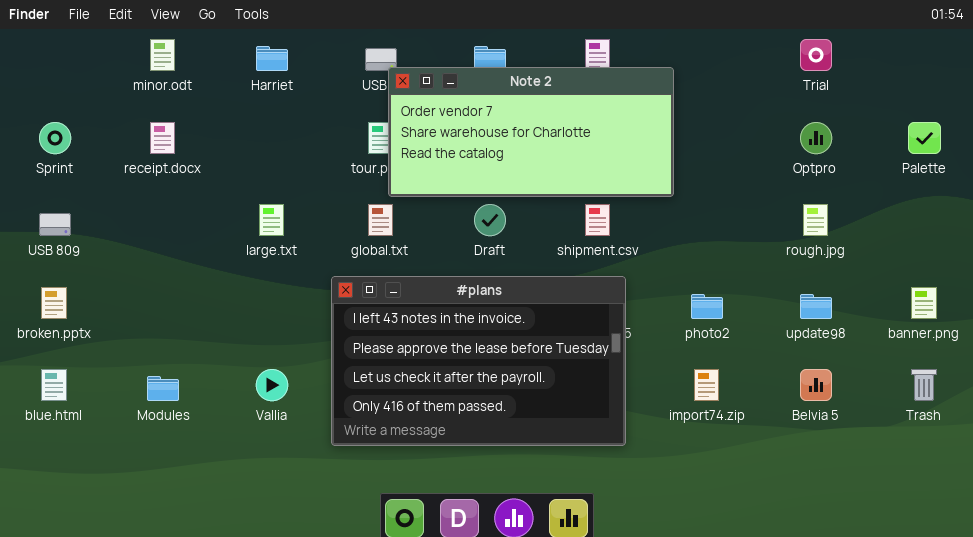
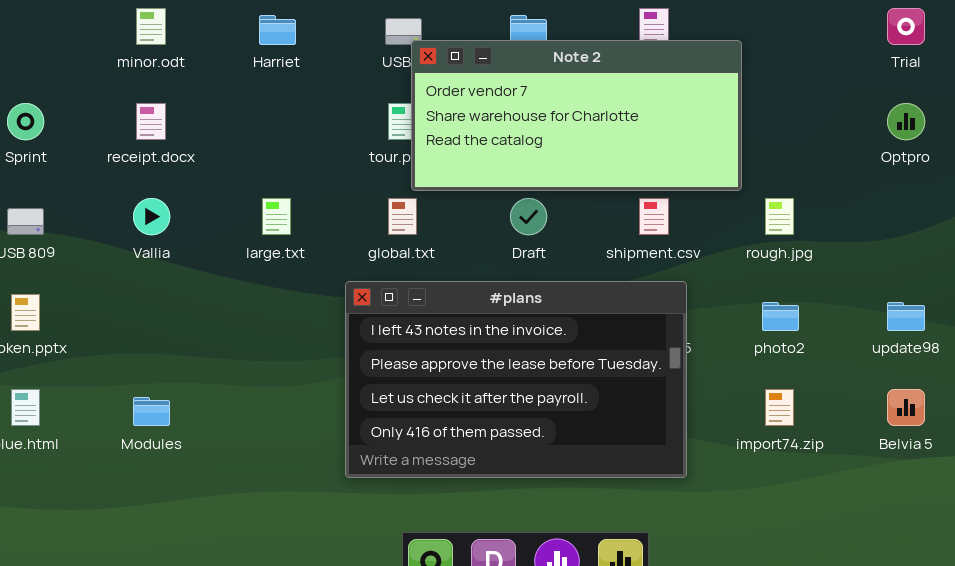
rough.jpg: [803,204,828,236] -> [765,198,794,235], moved
Vallia: [256,369,288,401] -> [133,198,170,235], moved

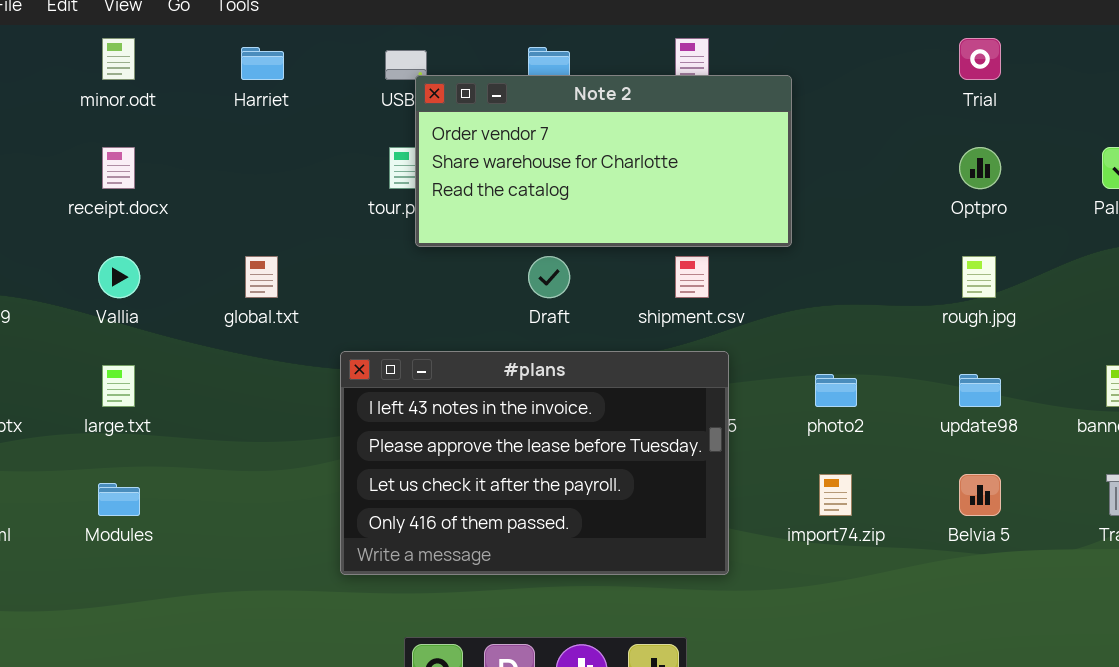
large.txt: [262,198,291,235] -> [102,365,135,407], moved
global.txt: [388,198,417,235] -> [245,256,278,298], moved
rough.jpg: [765,198,794,235] -> [962,256,996,298], moved

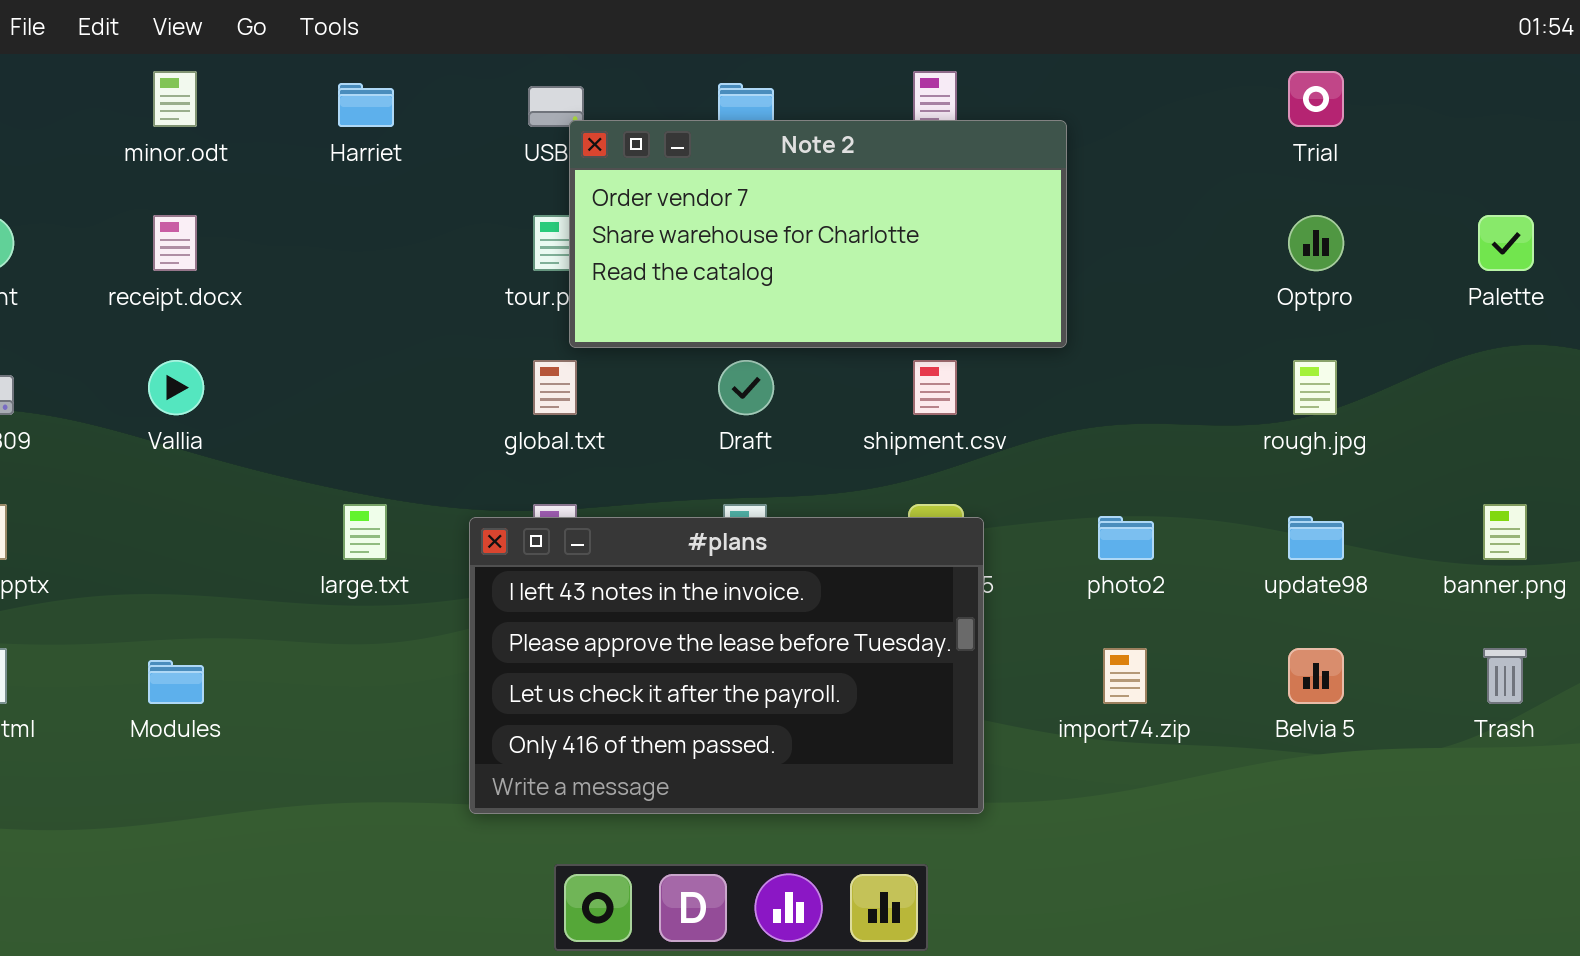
global.txt: [245,256,278,298] -> [533,360,577,415], moved
#plans: [340,351,729,575] -> [469,517,984,814], moved
large.txt: [102,365,135,407] -> [343,504,387,560], moved

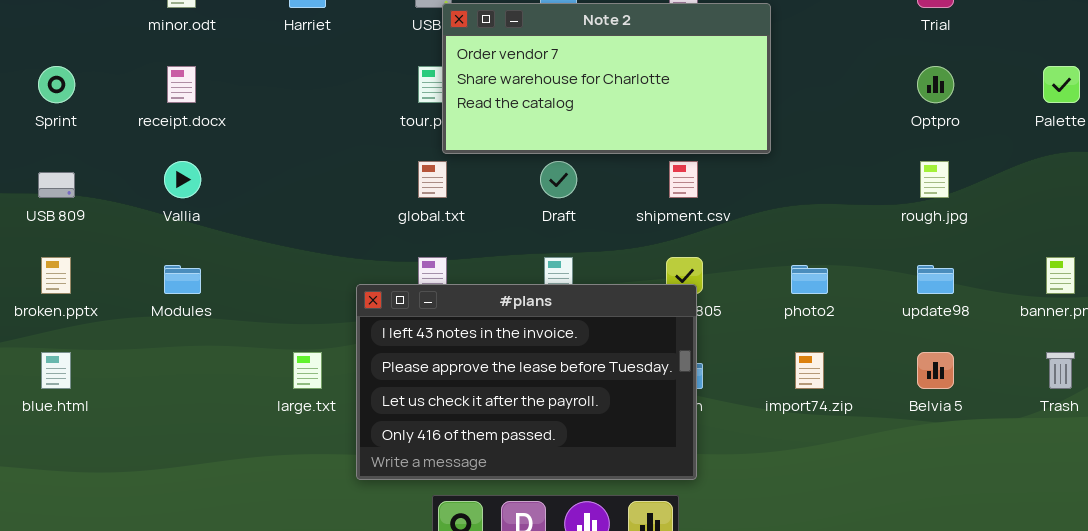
large.txt: [343,504,387,560] -> [293,352,322,389], moved
#plans: [469,517,984,814] -> [356,284,697,480], moved
Modules: [148,660,204,704] -> [164,265,201,294], moved

